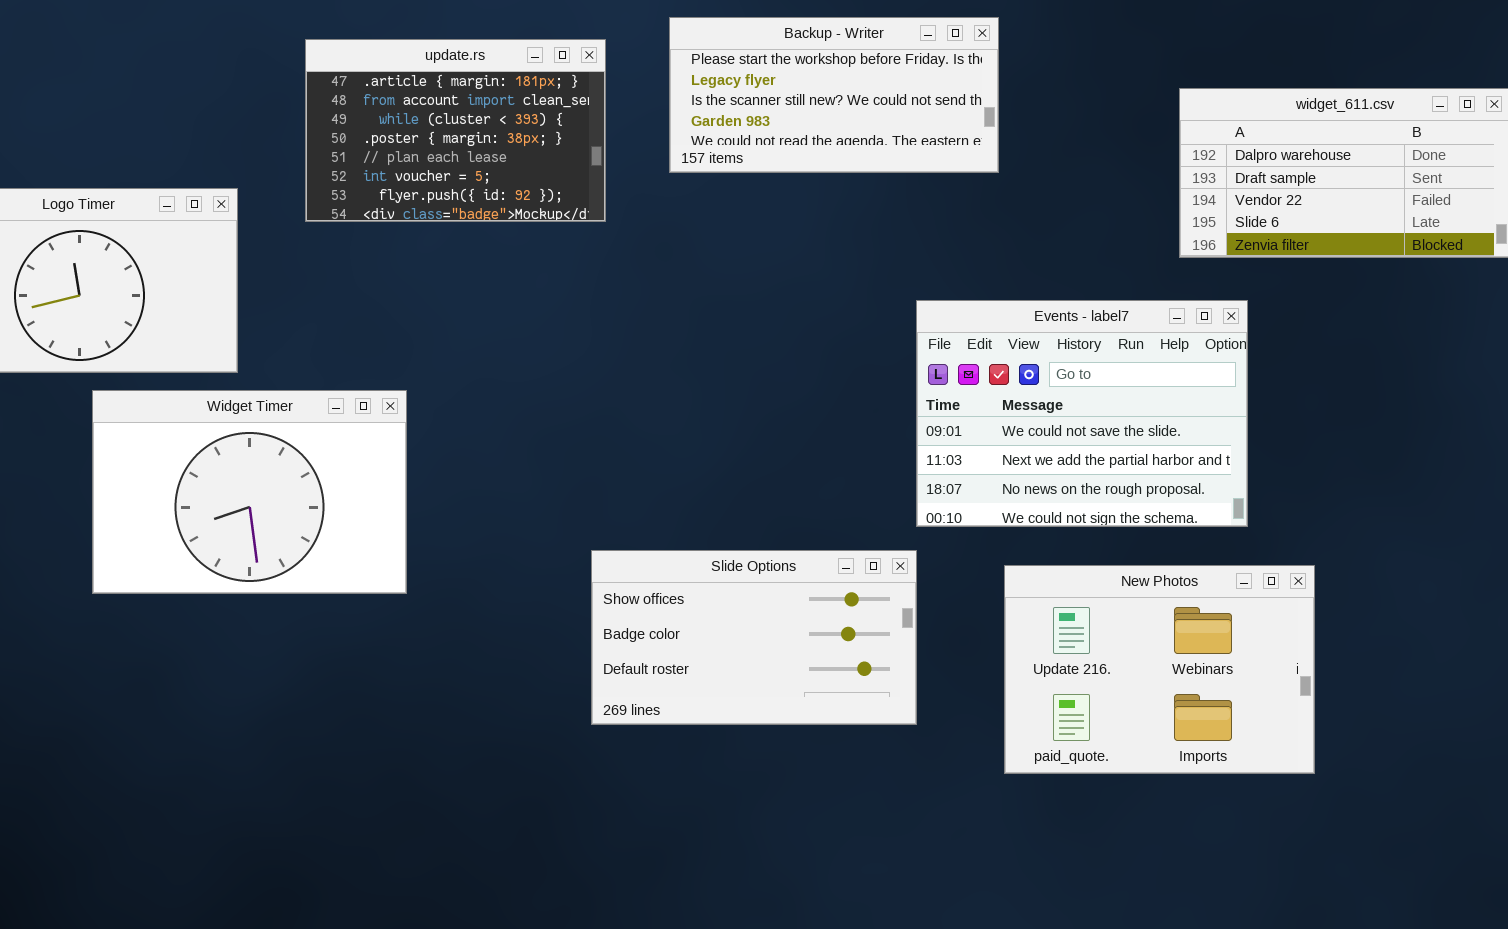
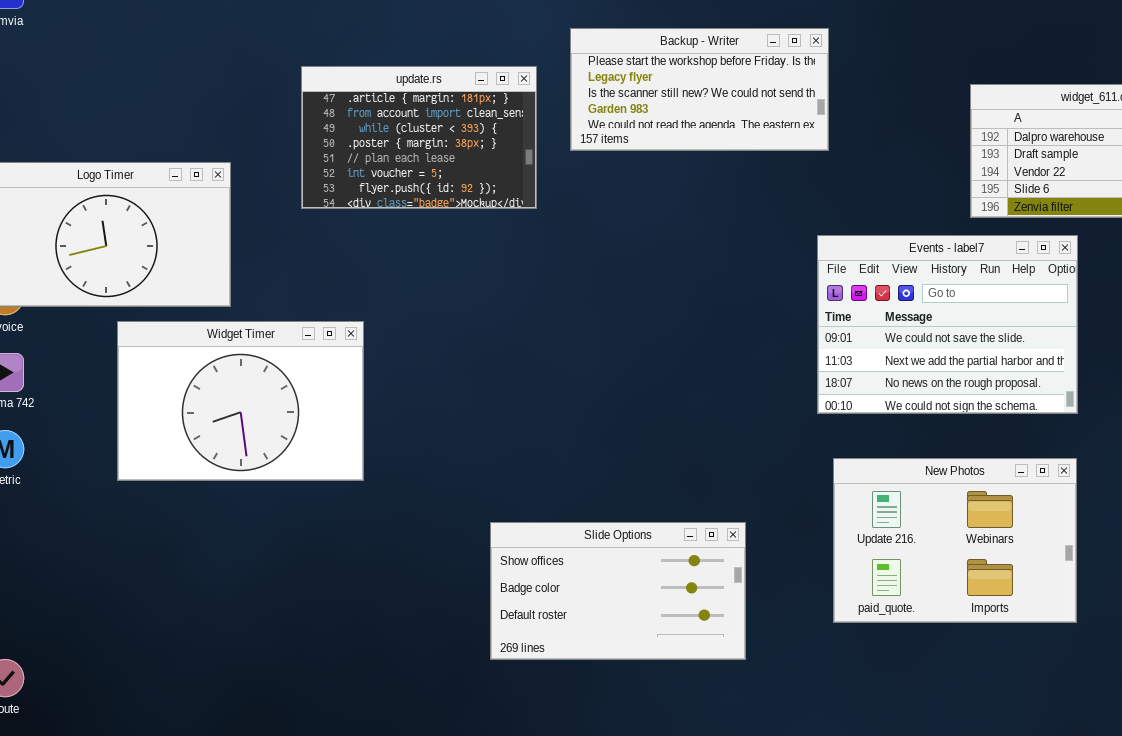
update.rs: [305,39,606,222] -> [301,66,537,209], moved
Events - label7: [916,300,1248,527] -> [817,235,1078,414], moved
Slide Options: [591,550,917,725] -> [490,522,746,660], moved

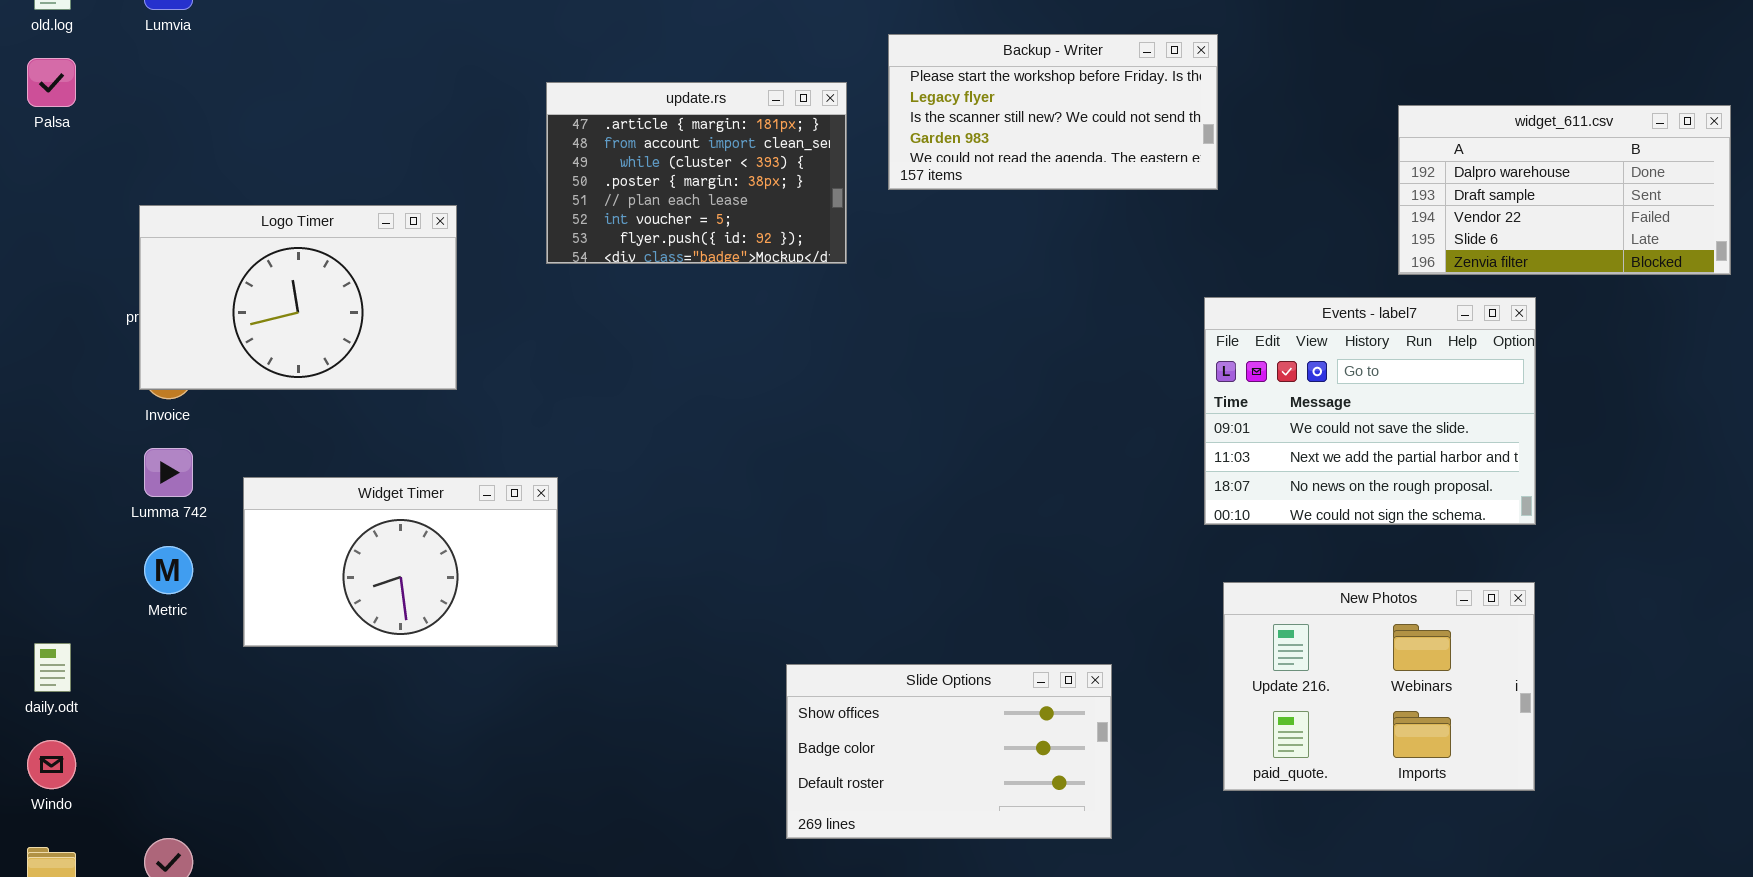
Widget Timer: [117,321,364,481] -> [243,477,558,647], moved, resized

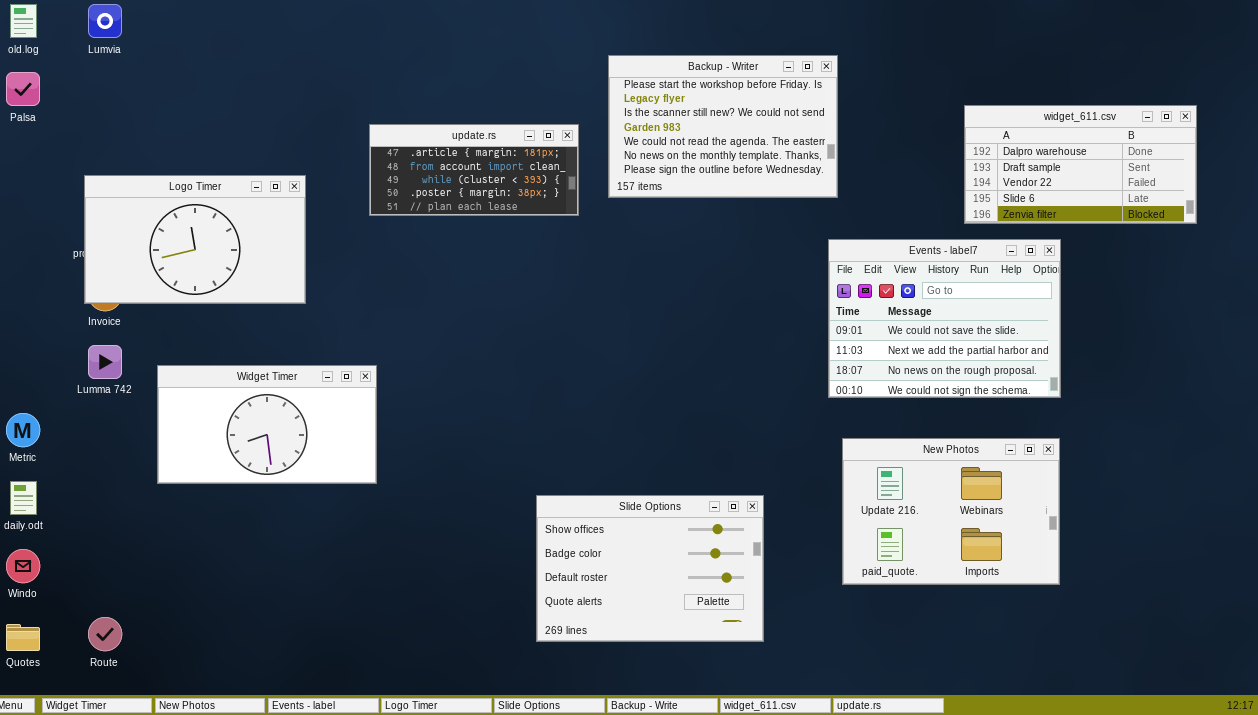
Backup - Writer: [888,34,1218,190] -> [608,55,838,198], resized
update.rs: [546,82,847,264] -> [369,124,579,216], resized
Metric: [144,546,193,594] -> [6,413,40,447], moved
Slide Options: [786,664,1112,839] -> [536,495,764,642], resized

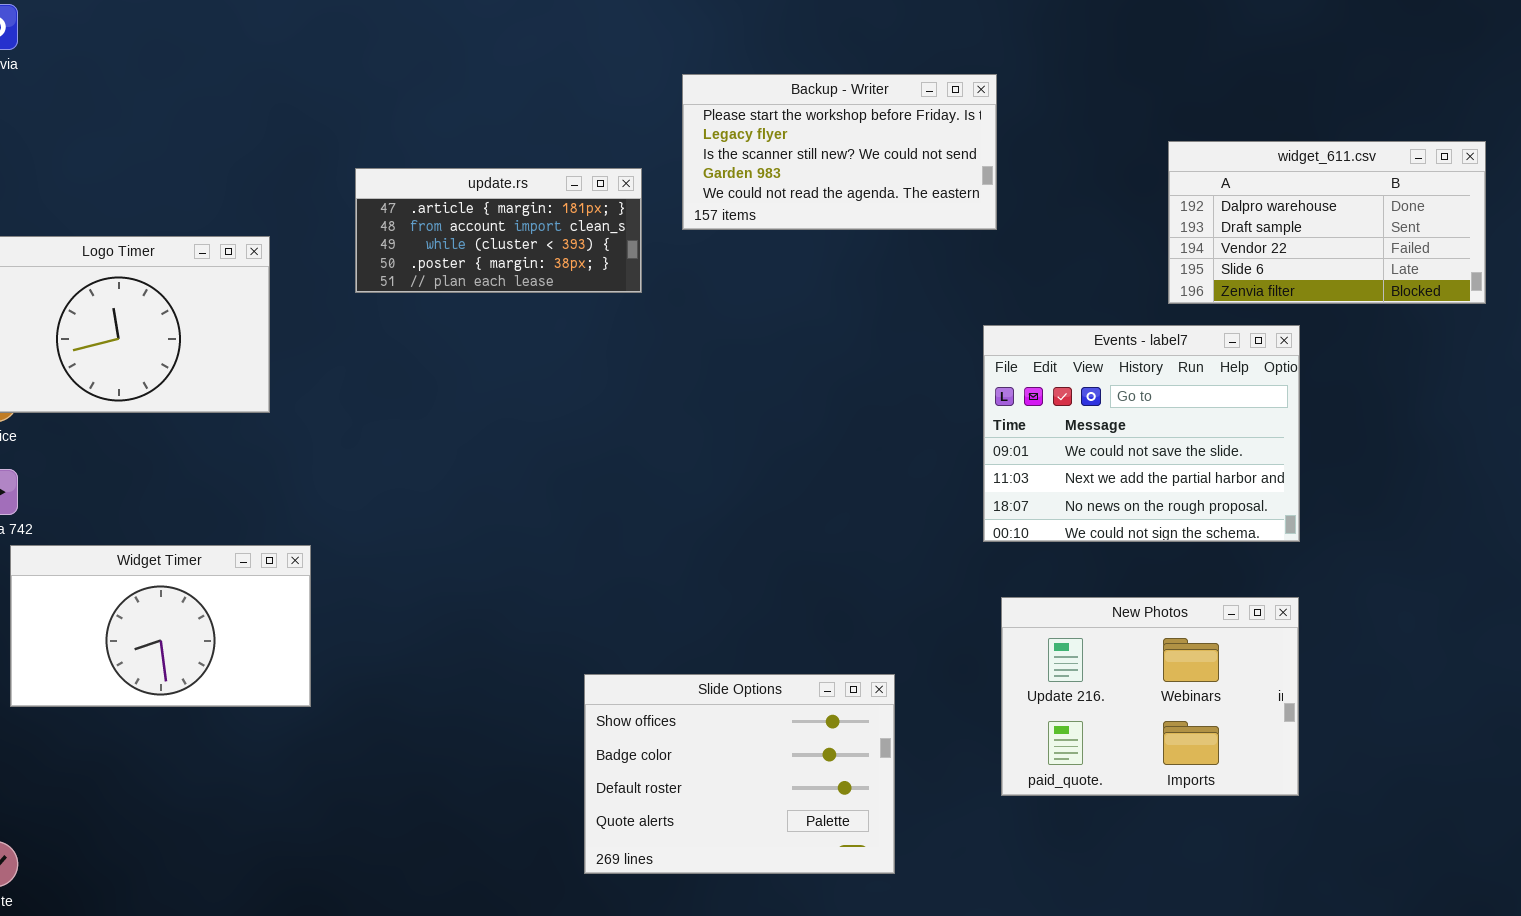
Backup - Writer: [608,55,838,198] -> [682,74,997,230], resized
Widget Timer: [157,365,377,484] -> [10,545,311,707], moved

